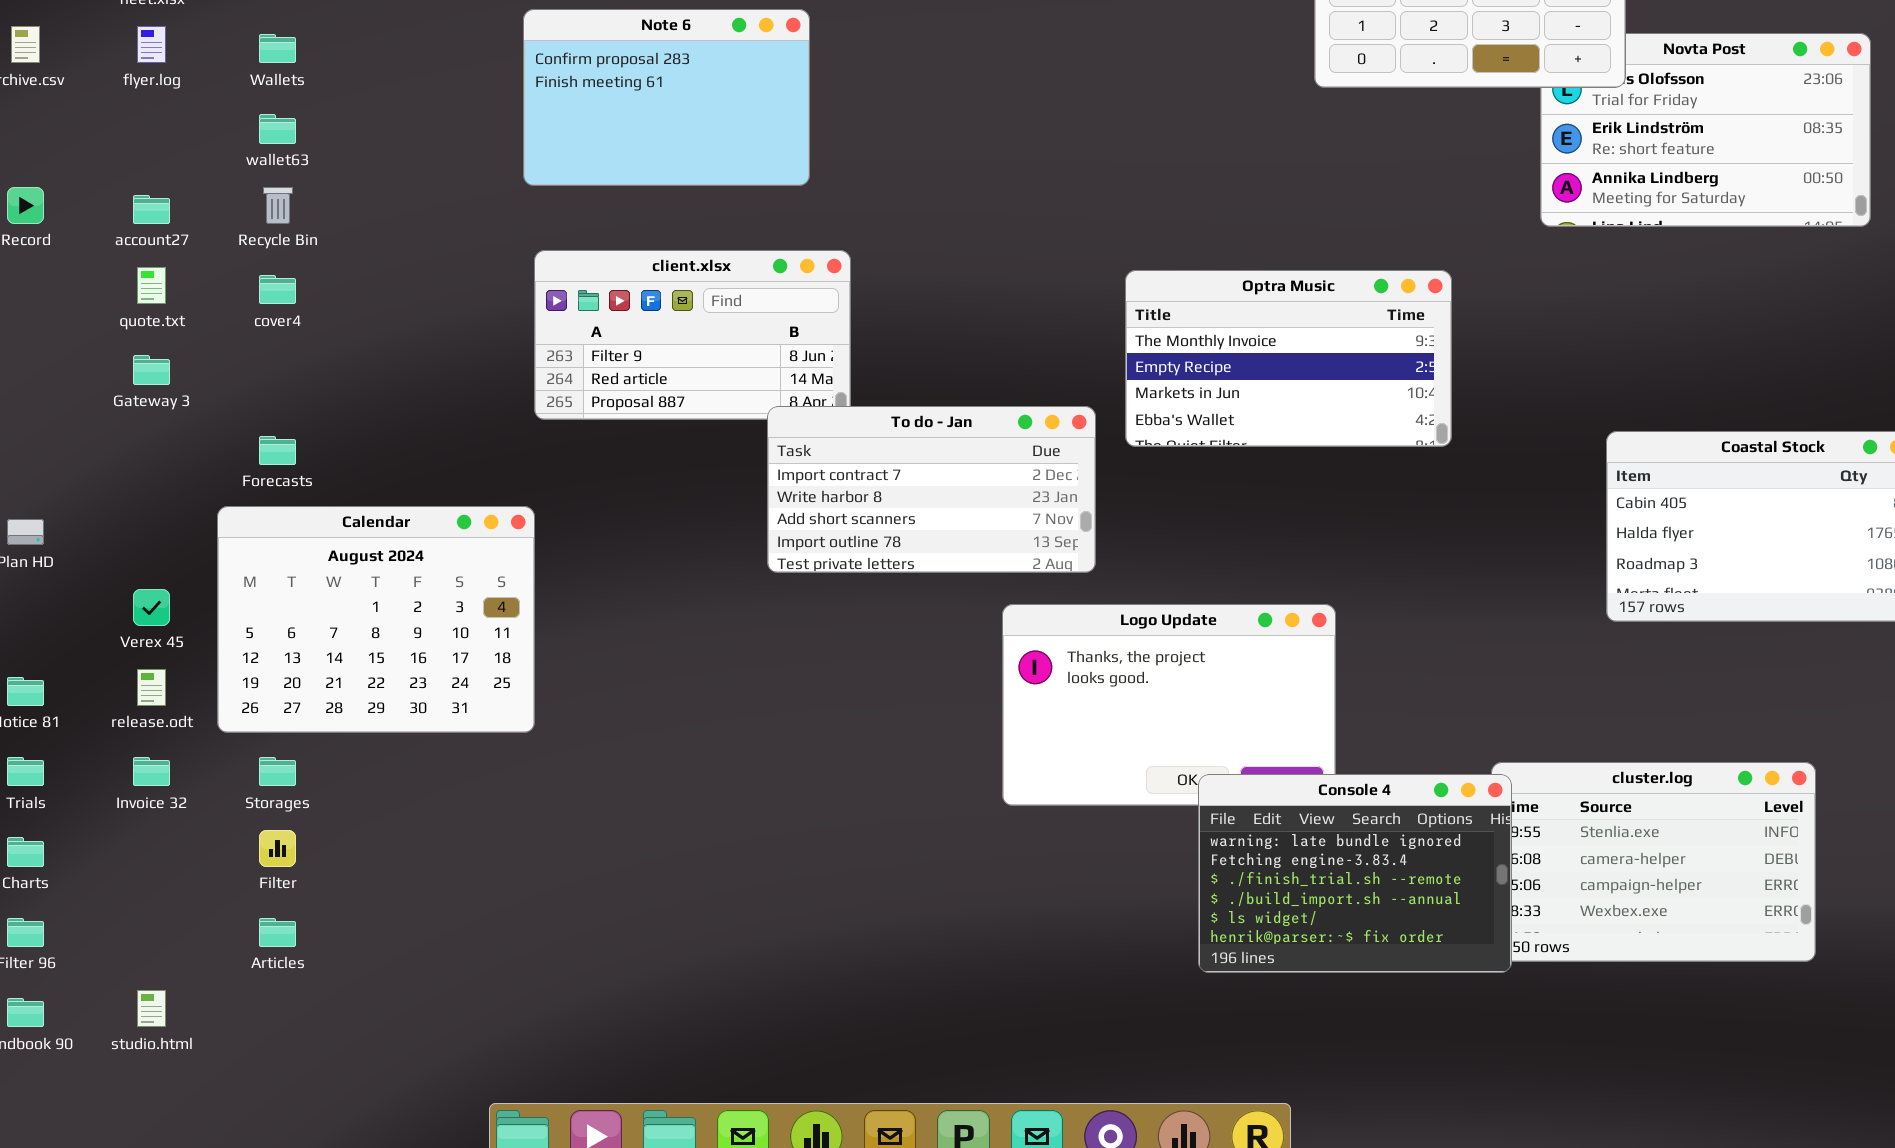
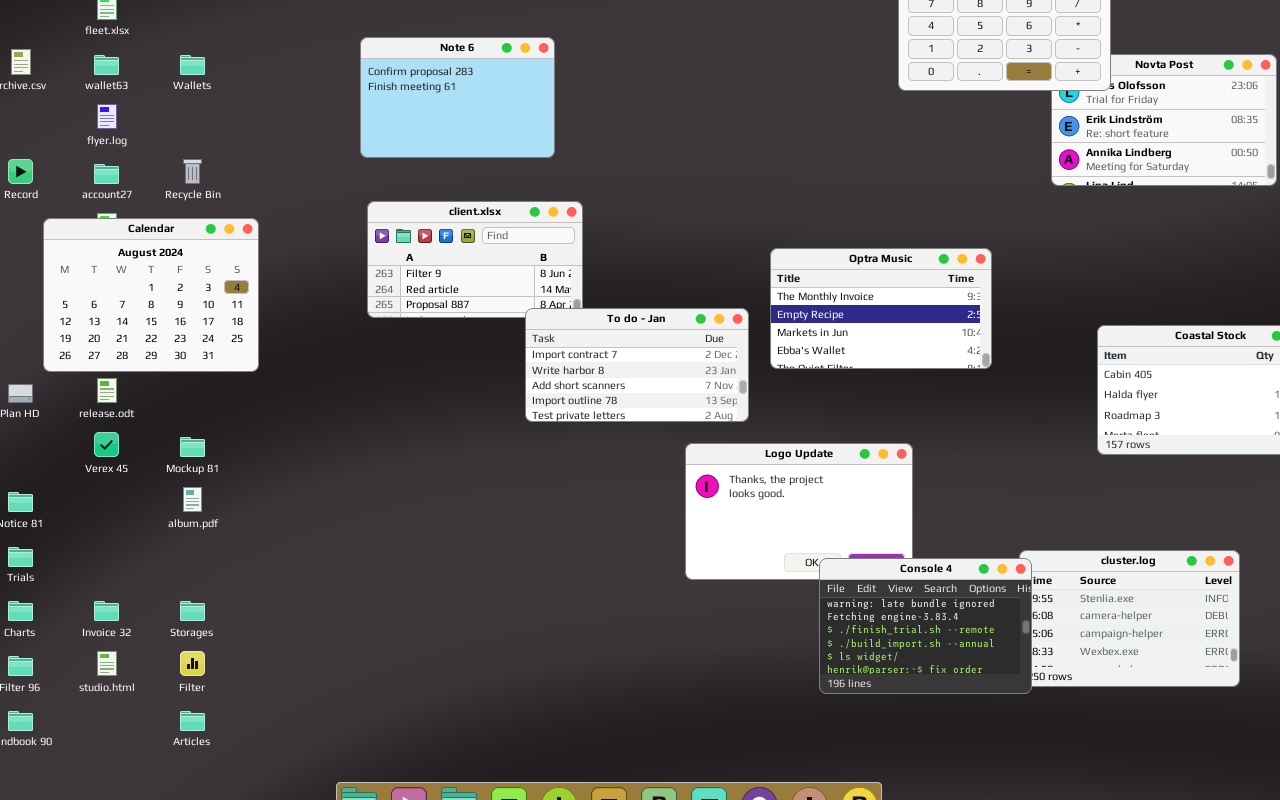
flyer.log: [137,26,166,63] -> [97,104,117,129], moved
wallet63: [259,114,296,144] -> [94,55,119,75], moved
Optra Music: [1125,270,1452,447] -> [770,248,992,369], moved
Calendar: [217,506,535,733] -> [43,218,259,372], moved
release.odt: [137,669,166,706] -> [97,378,117,403], moved
Invoice 32: [133,757,170,786] -> [94,601,119,621], moved
Storages: [259,757,296,786] -> [180,601,205,621], moved
Filter: [259,830,296,867] -> [180,651,205,676], moved
Articles: [259,918,296,947] -> [180,711,205,731], moved
studio.html: [137,990,166,1027] -> [97,651,117,676], moved

